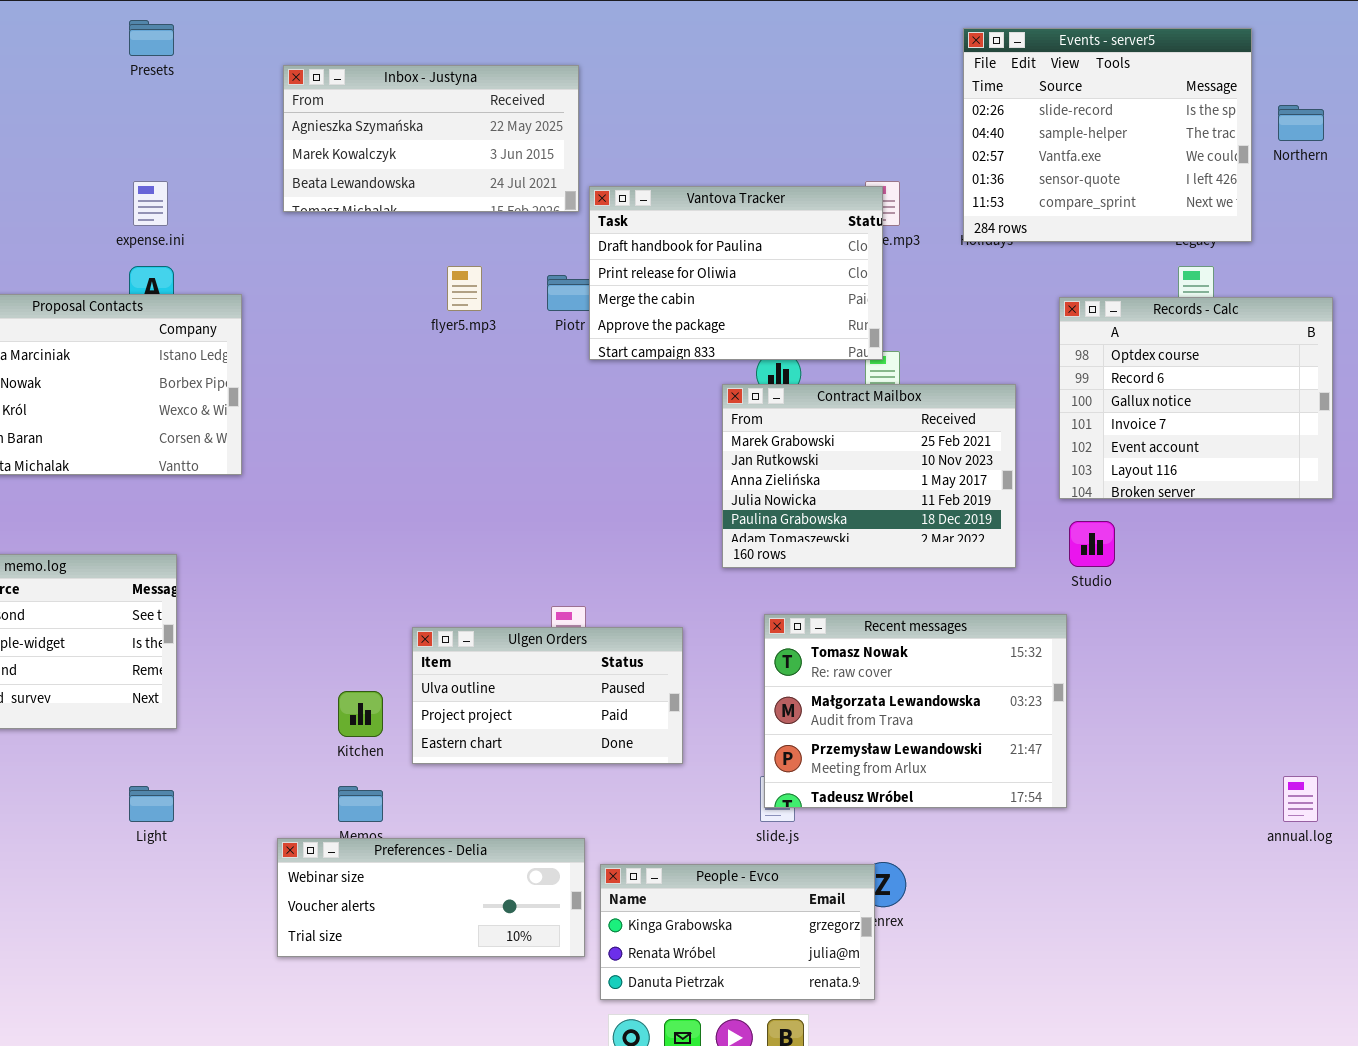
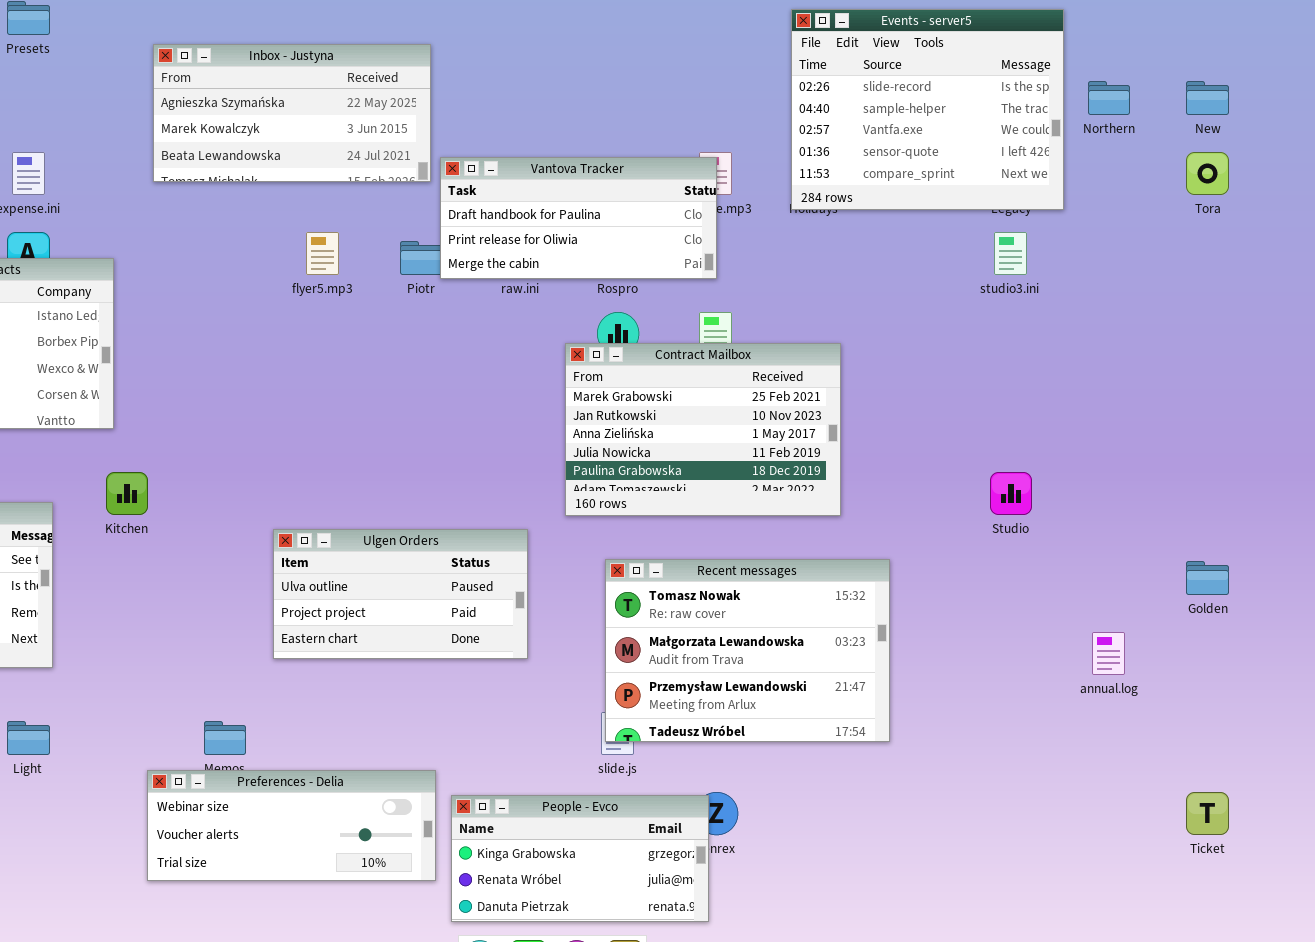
Vantova Tracker: [589,186,883,360] -> [440,157,717,279], resized
Records - Calc: [1059,297,1333,499] -> none, closed
Studio: [1069,521,1115,567] -> [990,472,1032,515], moved
Ulgen Orders: [412,627,683,764] -> [273,529,528,659], moved
Kitchen: [338,691,383,737] -> [106,472,148,515], moved
annual.log: [1283,776,1318,822] -> [1092,632,1125,675], moved

